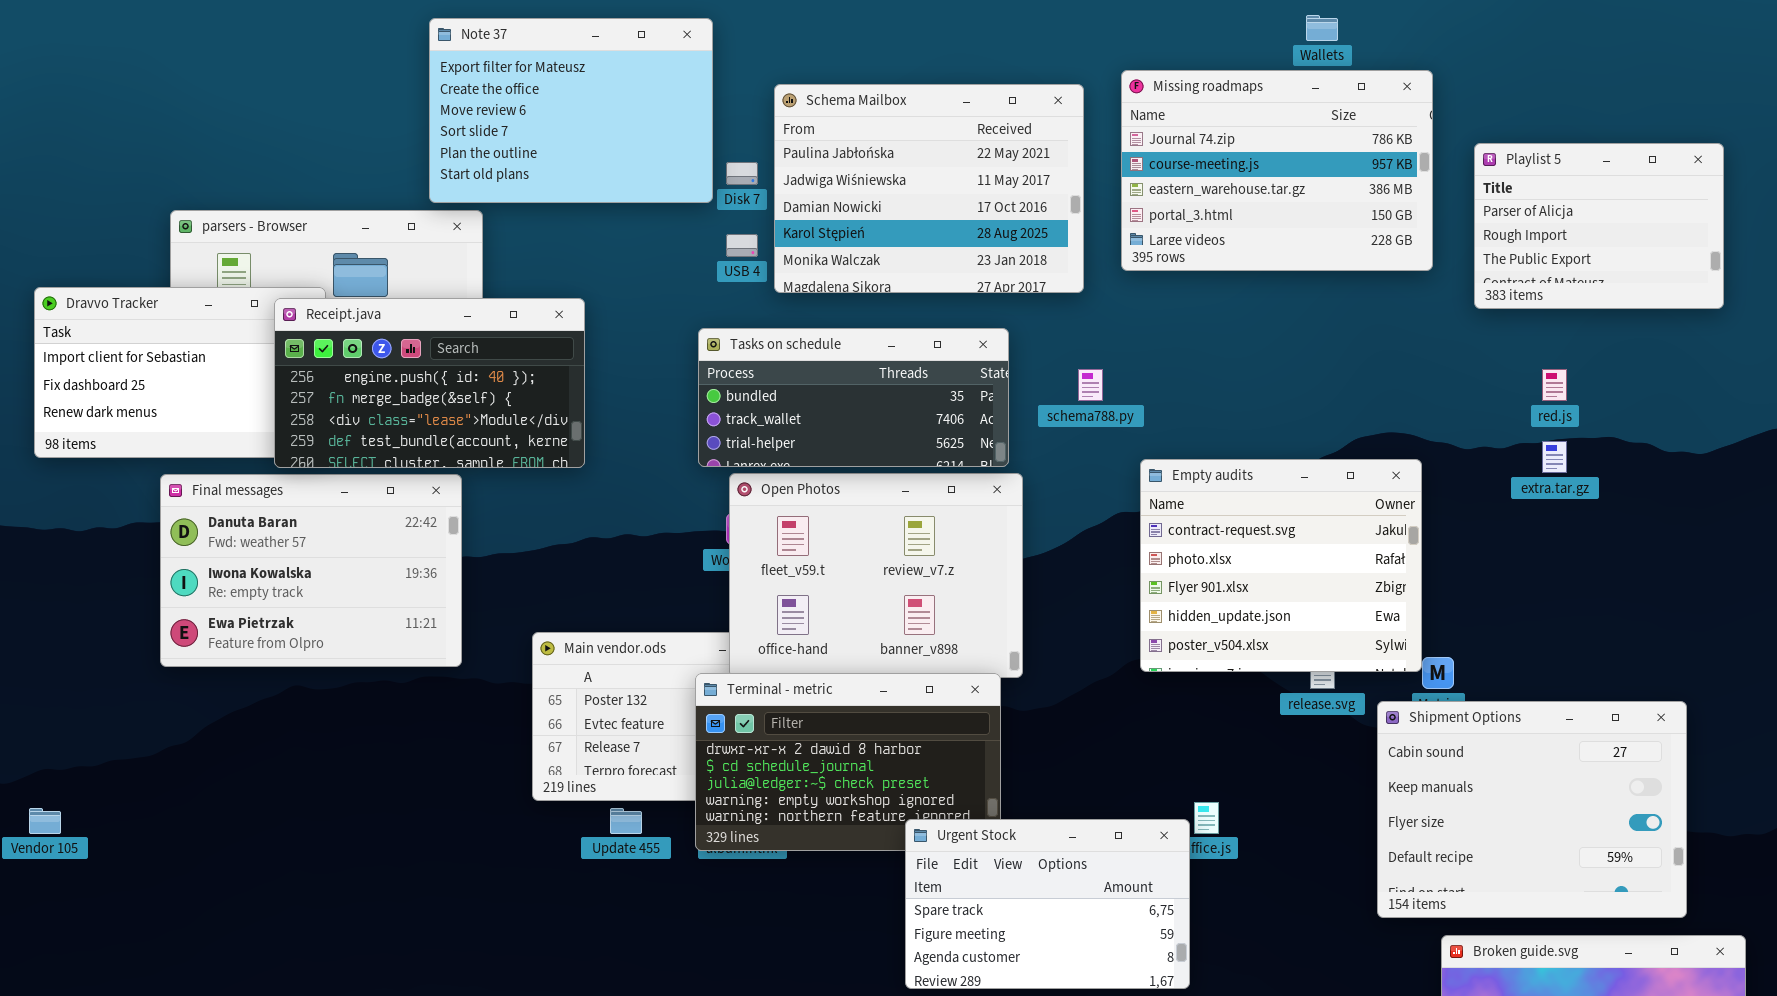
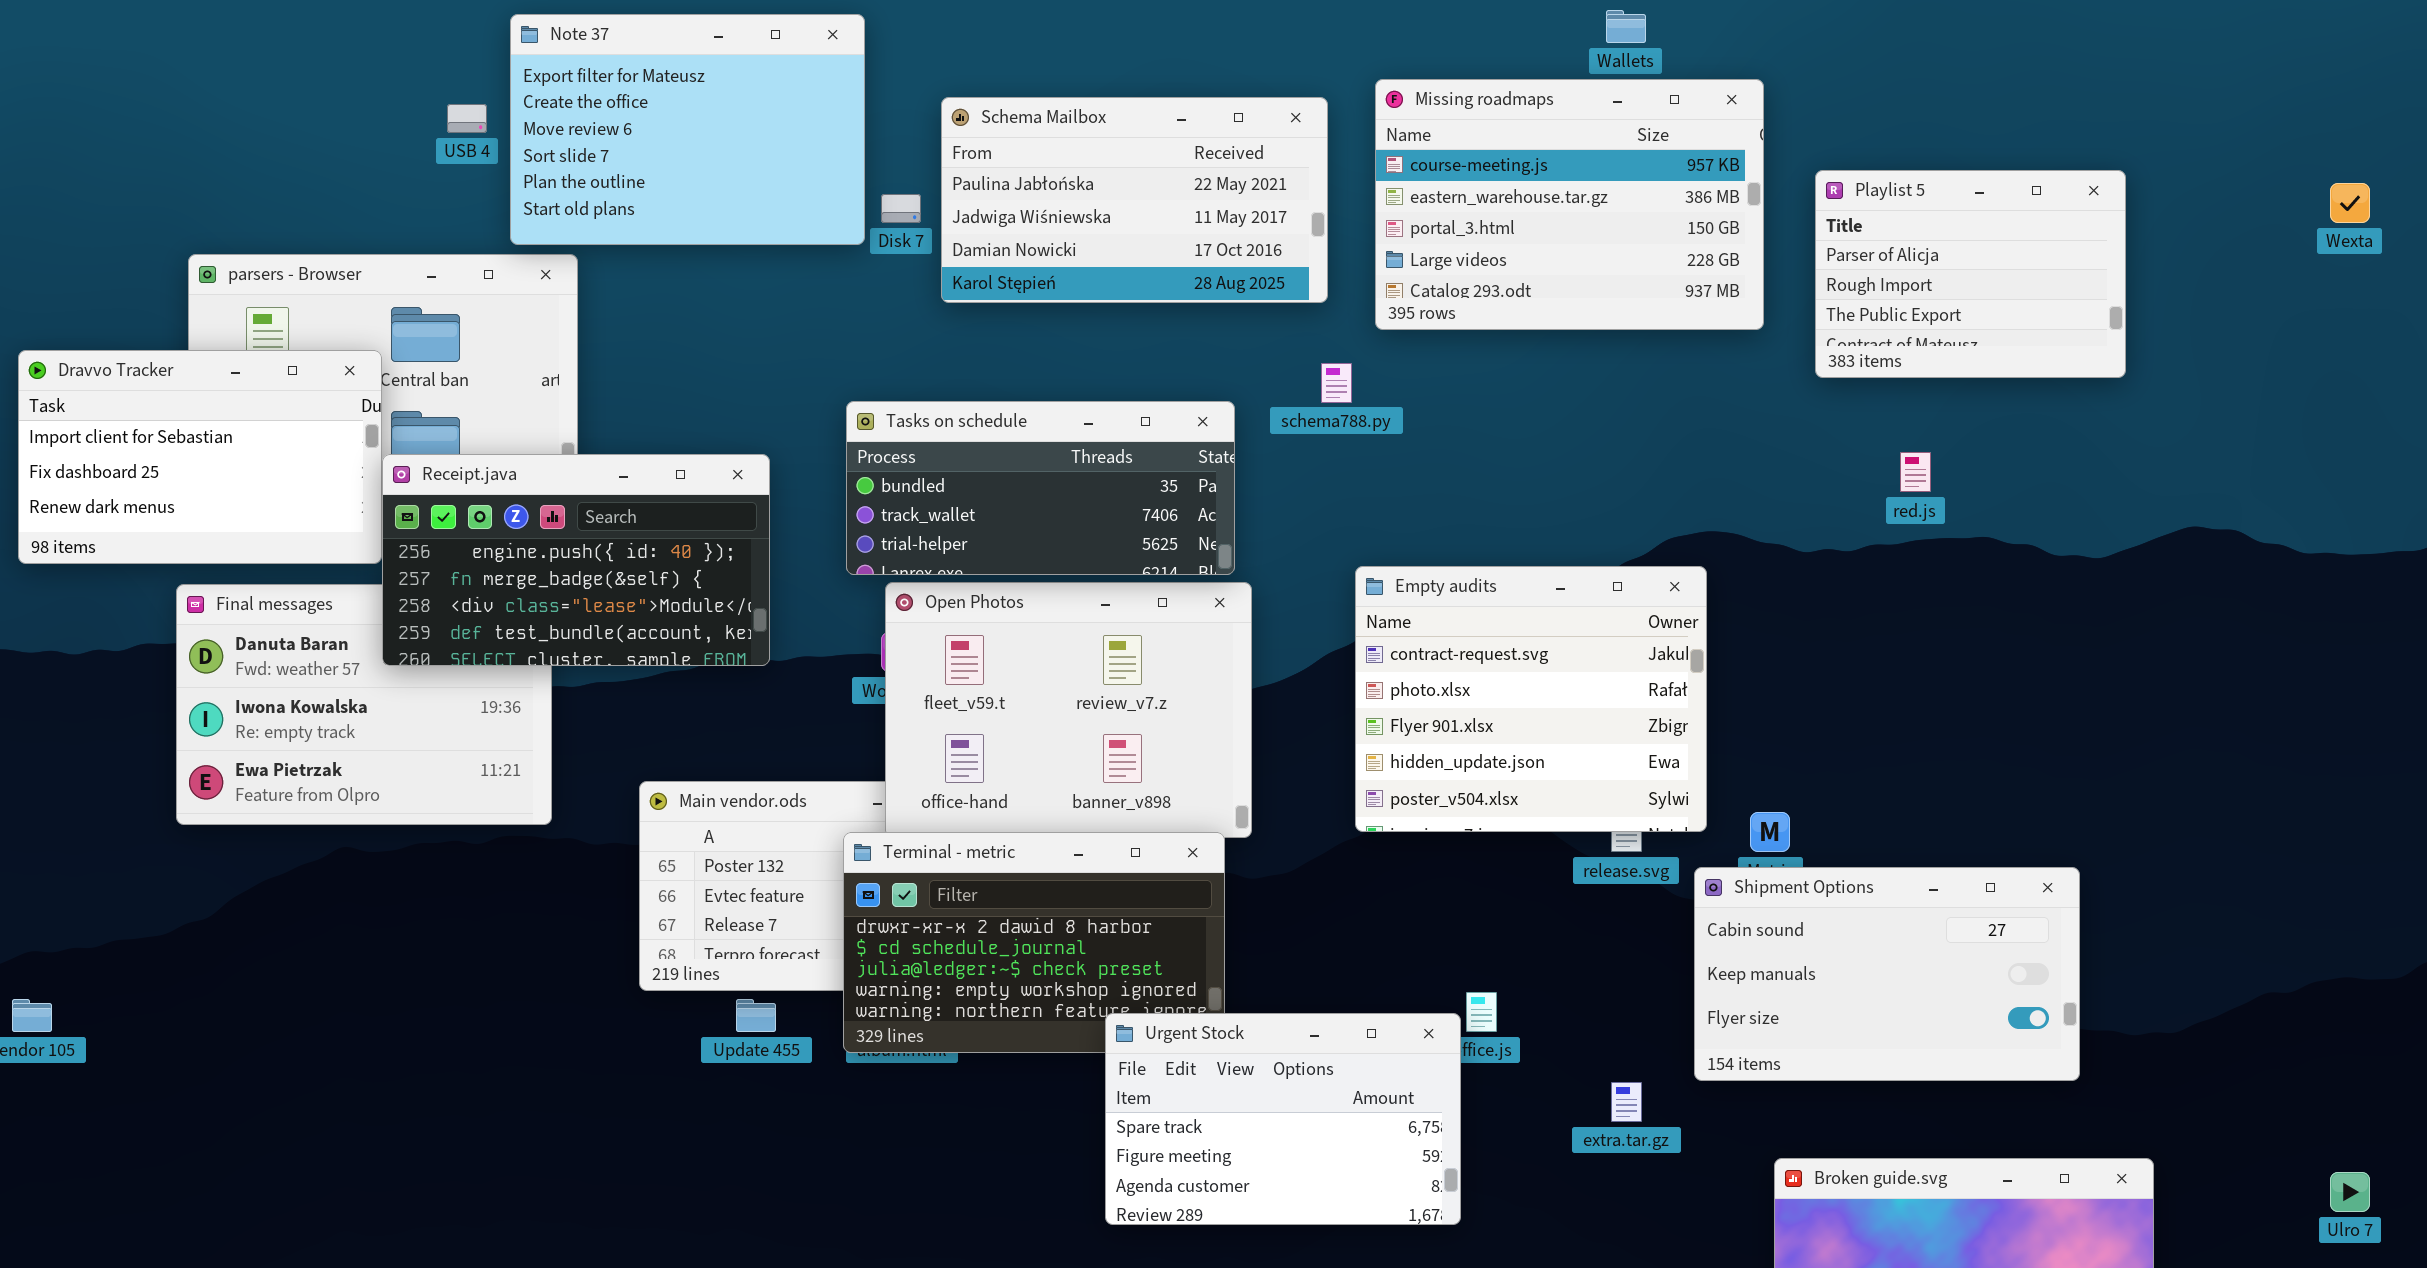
Missing roadmaps: [1121,70,1433,271] -> [1375,79,1764,330], scrolled down 1 row
Schema Mailbox: [774,84,1084,293] -> [941,97,1328,303], resized
USB 4: [726,234,758,257] -> [447,104,487,133], moved
Receipt.java: [274,298,585,468] -> [382,454,770,666], moved
schema788.py: [1078,369,1103,401] -> [1321,363,1352,403], moved
extra.tar.gz: [1542,441,1567,473] -> [1611,1082,1642,1122], moved
Empty audits: [1140,459,1422,672] -> [1355,566,1707,832], moved
Shipment Options: [1377,701,1687,918] -> [1694,867,2080,1081], resized

